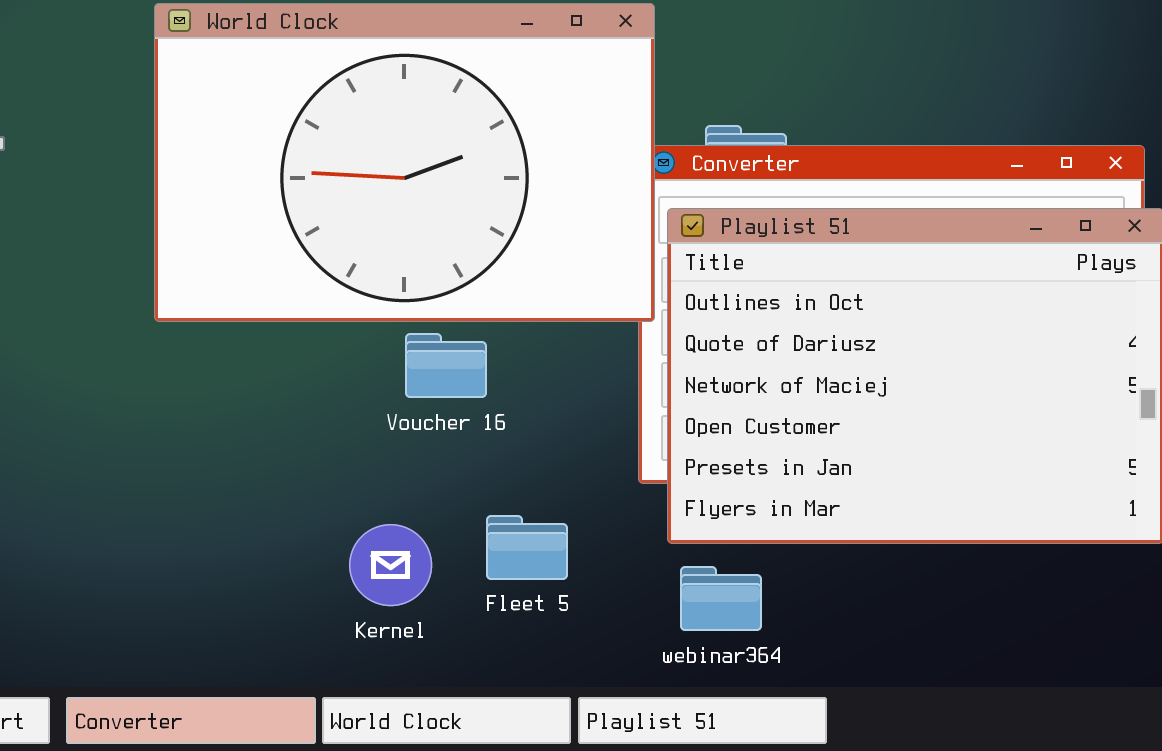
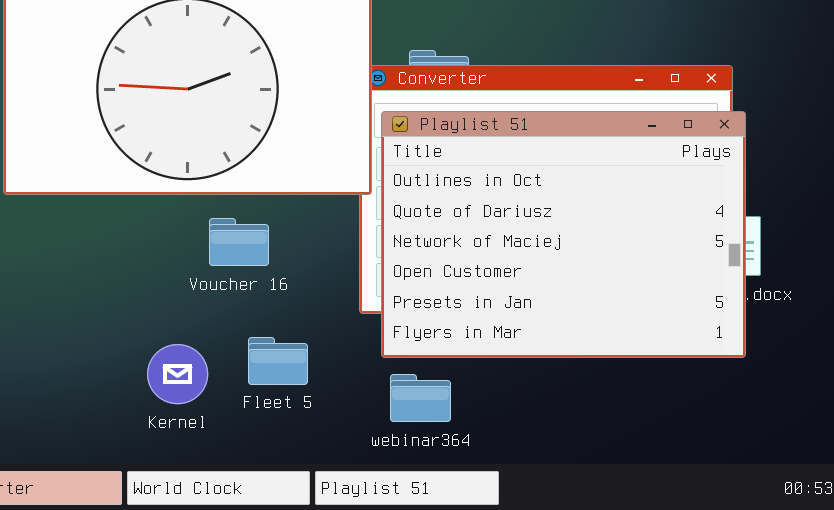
Voucher 16: [405,333,487,398] -> [209,218,269,266], moved

